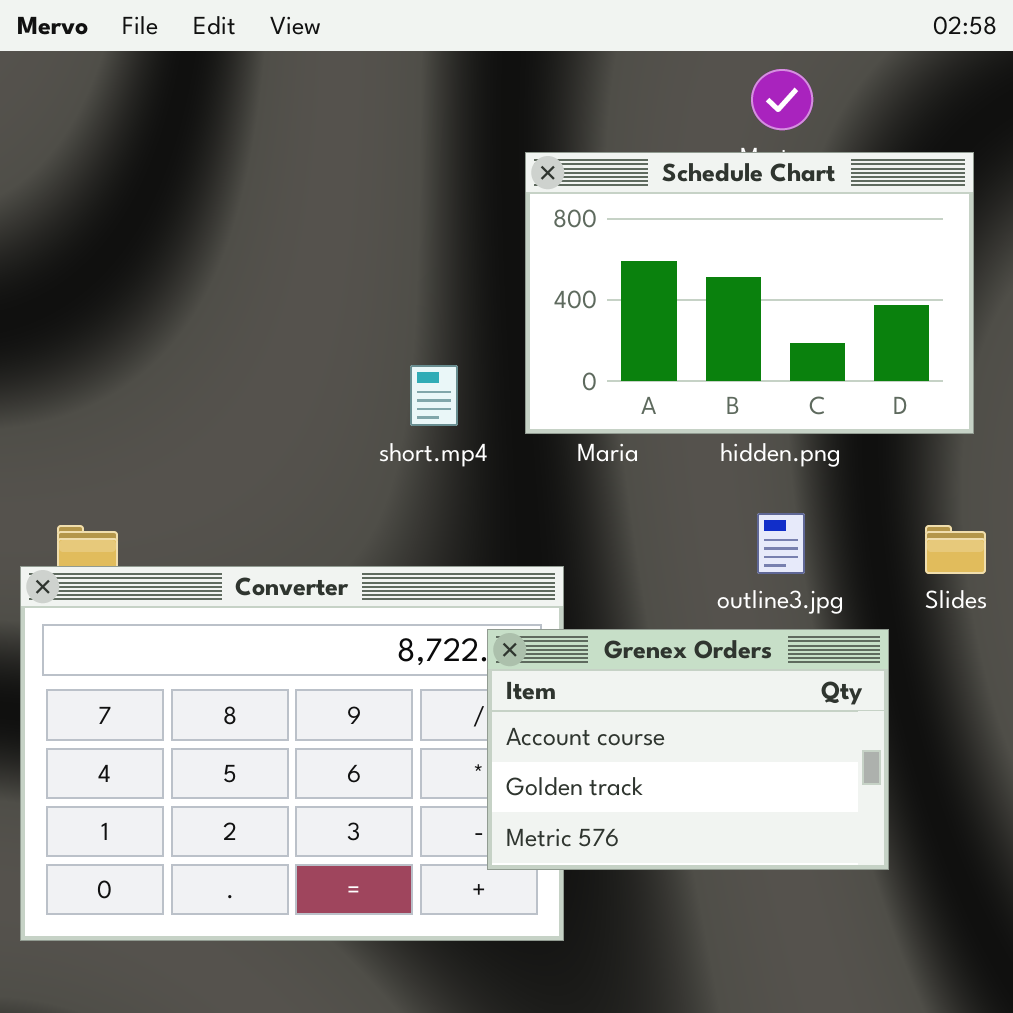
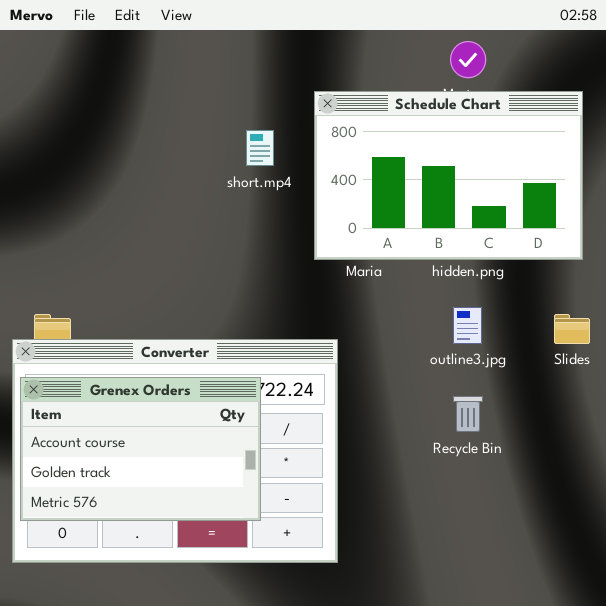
short.mp4: [410,365,458,426] -> [246,130,274,166], moved
Grenex Orders: [487,629,889,870] -> [20,377,261,521], moved

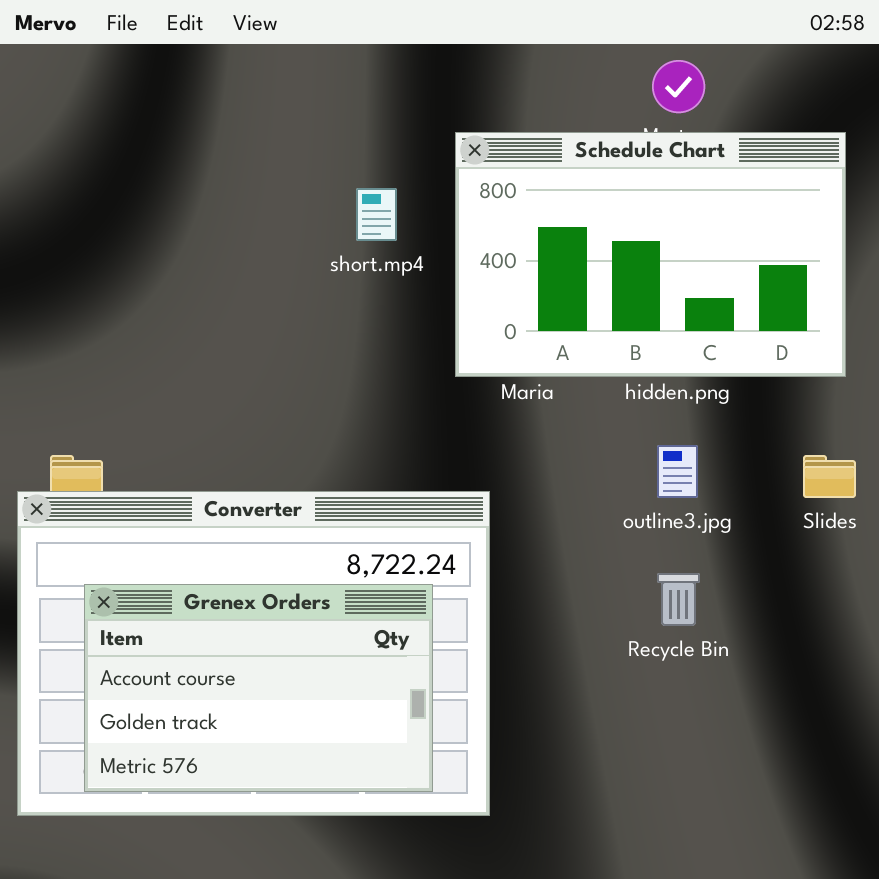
Grenex Orders: [20,377,261,521] -> [84,584,433,792], moved

